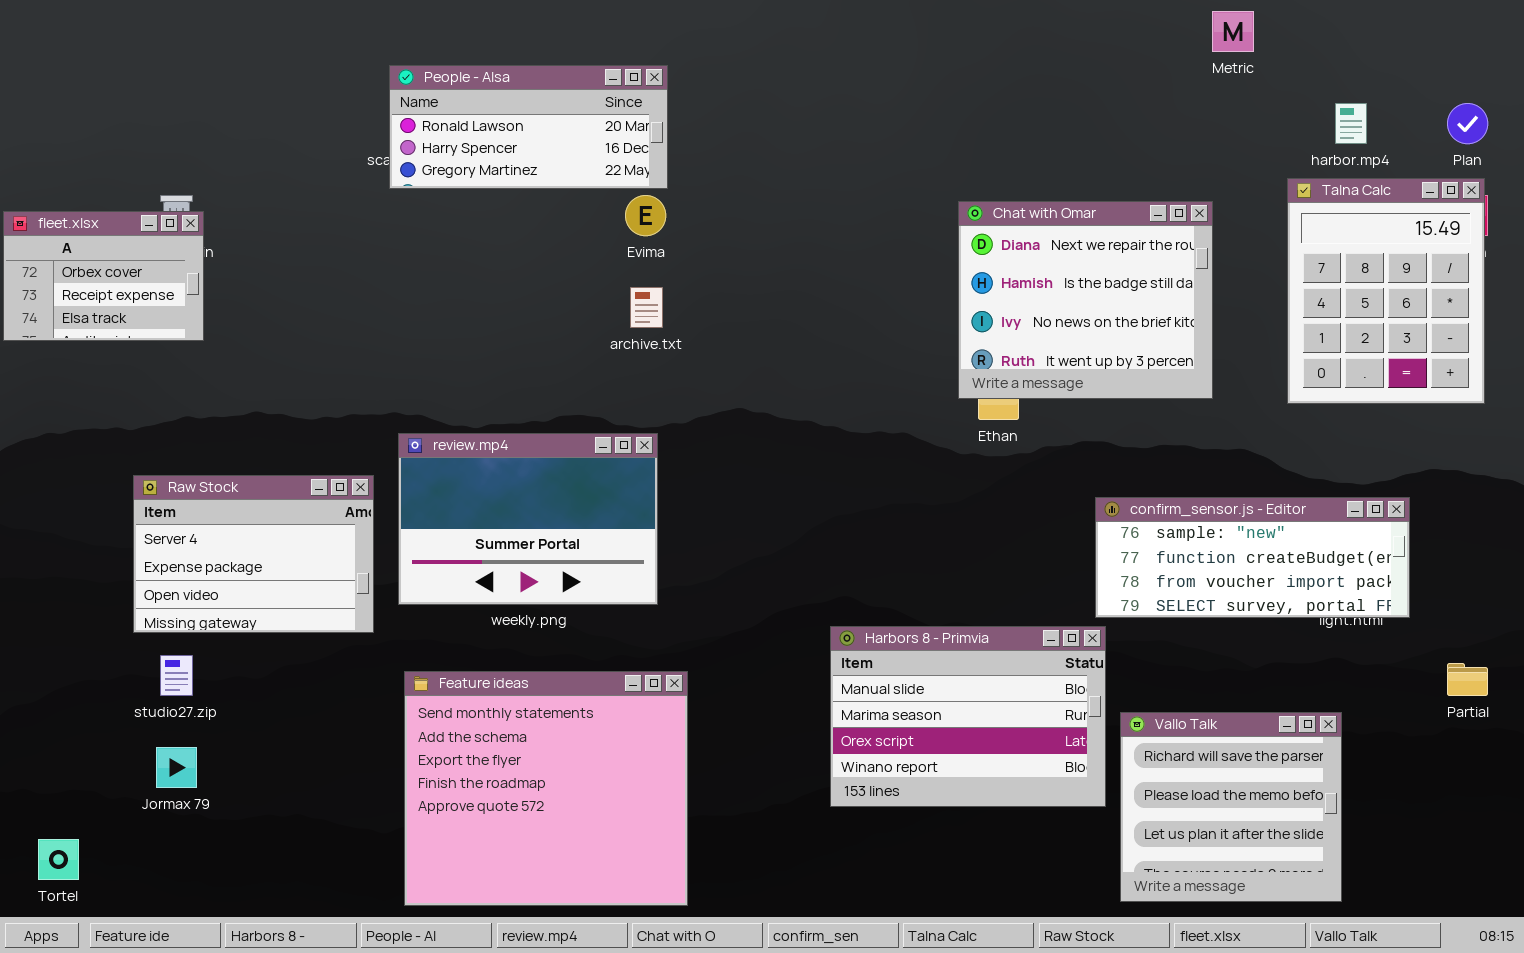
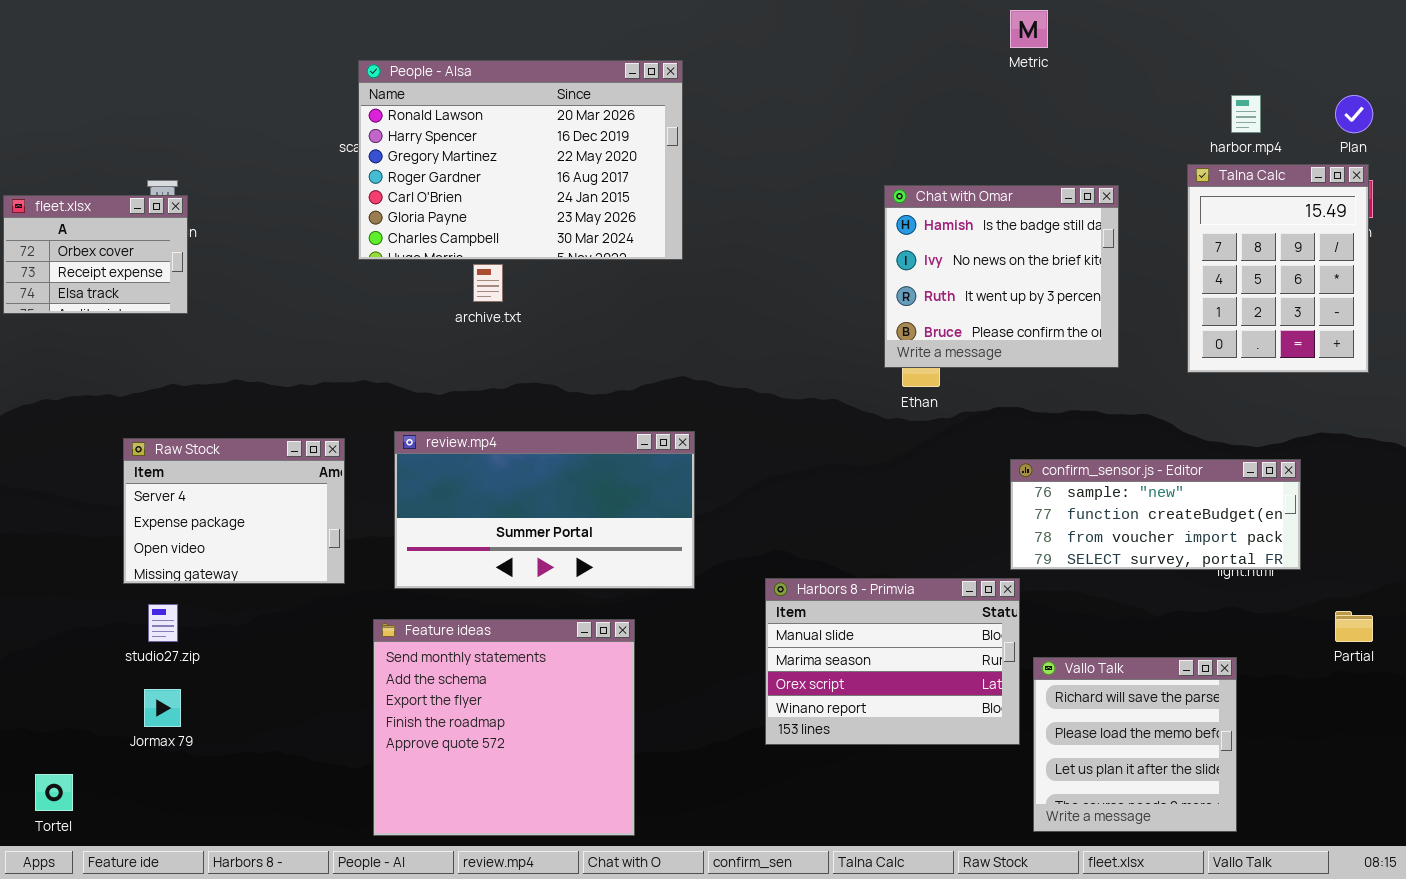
Metric: [1212,11,1254,52] -> [1010,10,1048,48], moved
People - Alsa: [389,65,668,189] -> [358,60,683,260], resized
Chat with Omar: [958,201,1213,399] -> [884,185,1119,368], scrolled down 1 row
archive.txt: [630,287,663,328] -> [473,264,503,302], moved
review.mp4: [398,433,658,605] -> [394,431,695,589], moved, resized

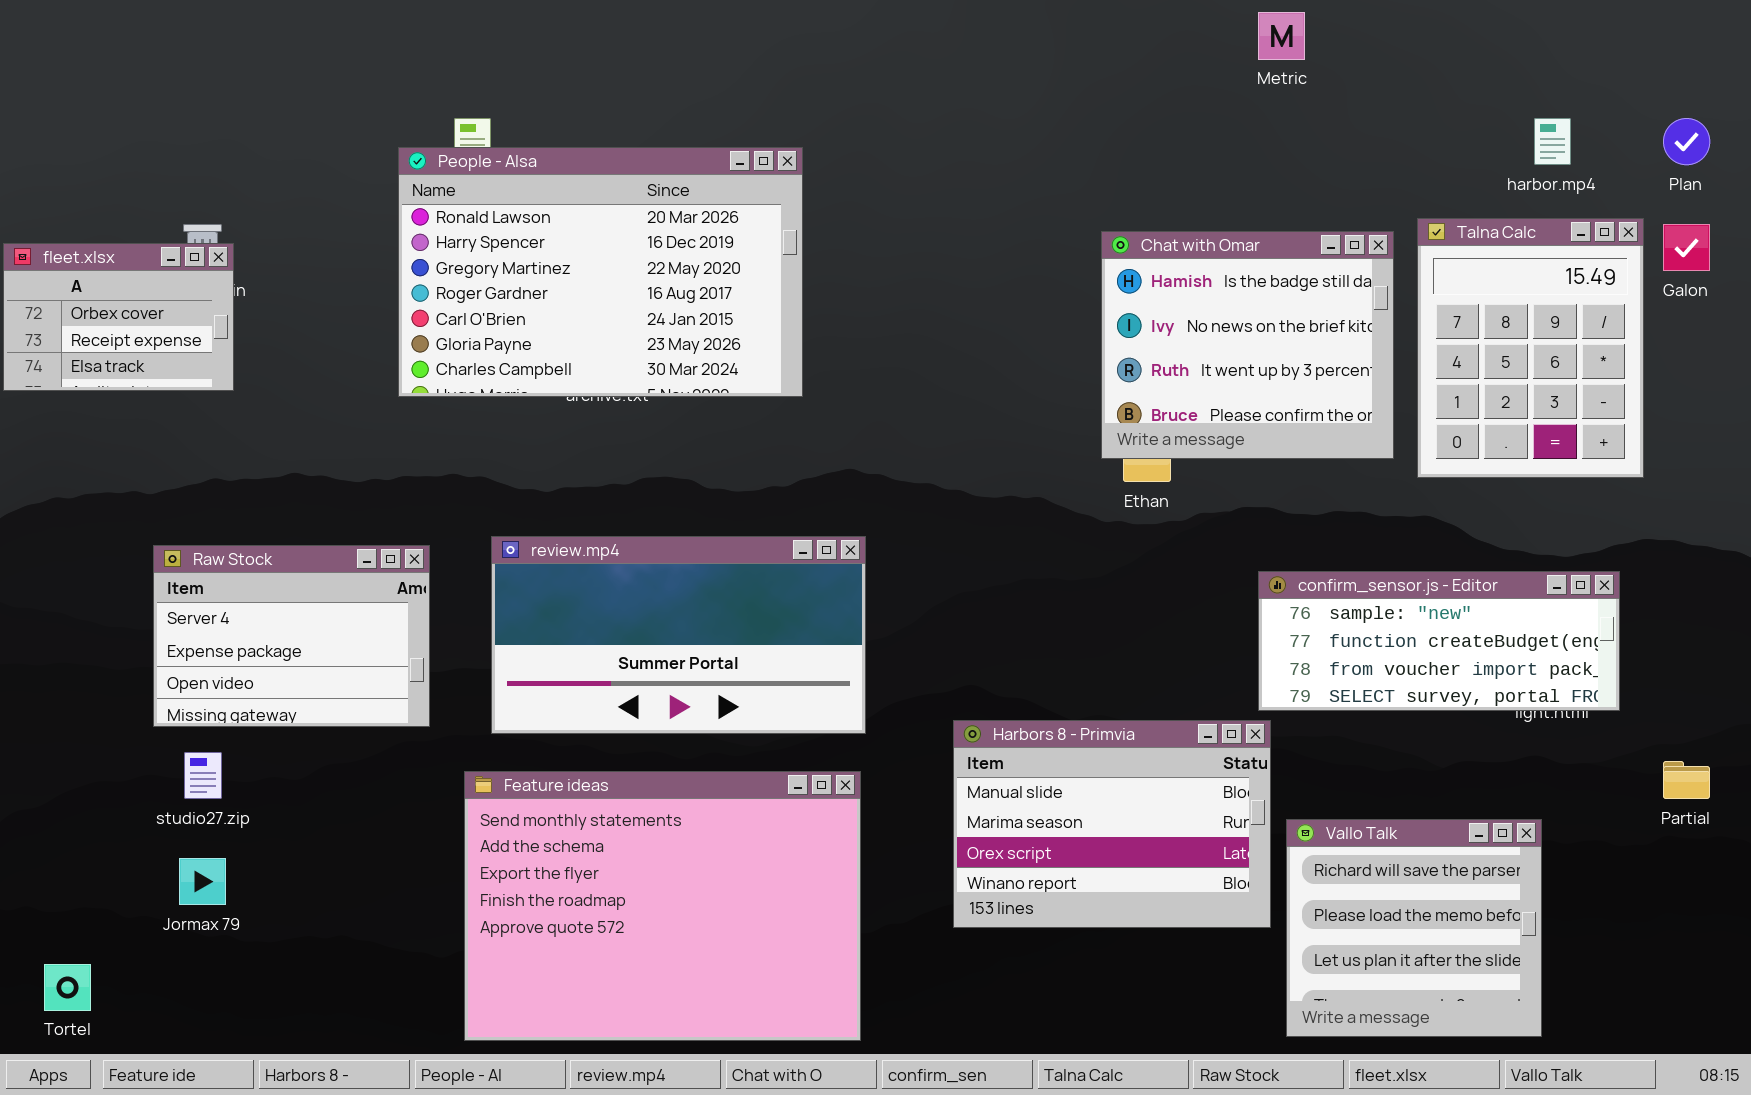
People - Alsa: [358,60,683,260] -> [398,147,803,397], moved
Talna Calc: [1187,164,1369,373] -> [1417,218,1644,478], moved
Feature ideas: [373,619,635,836] -> [464,771,861,1041], resized

